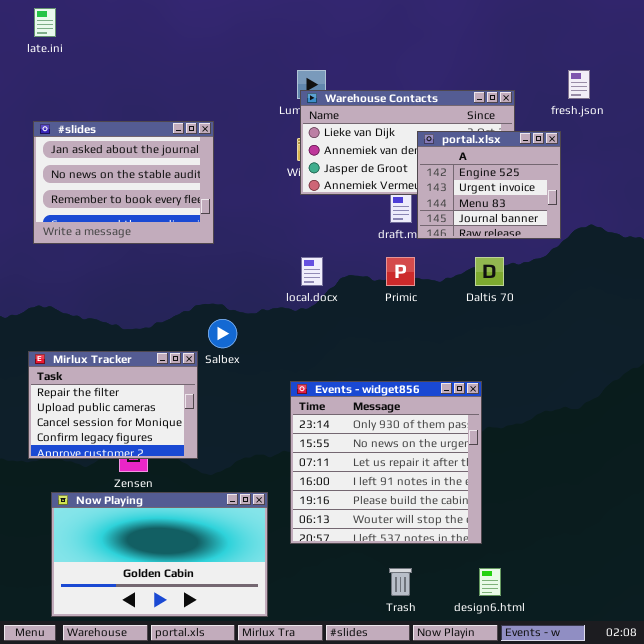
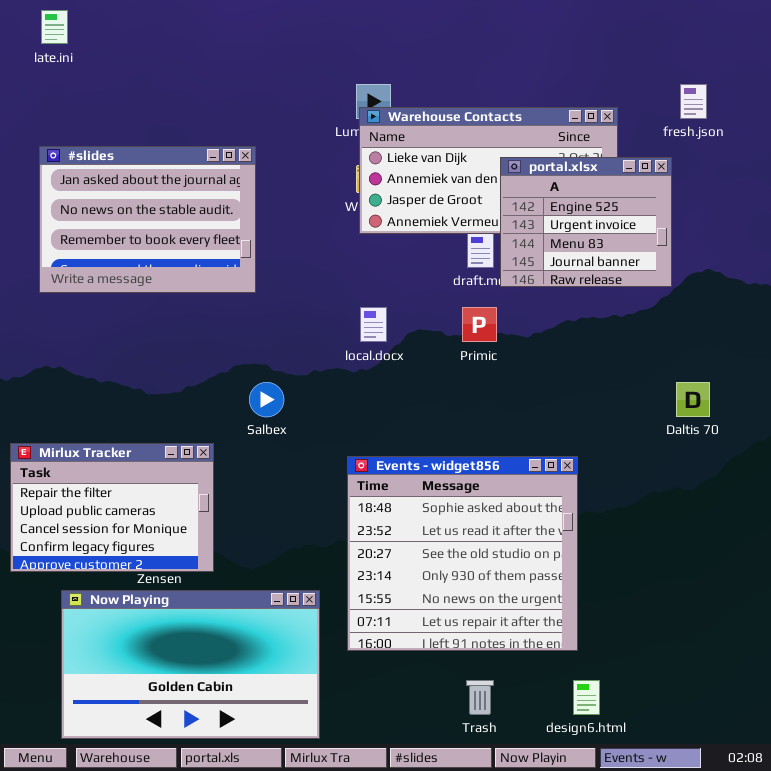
Daltis 70: [475,257,504,286] -> [676,382,710,417], moved
Mirlux Tracker: [28,351,198,459] -> [10,443,214,572], moved
Events - widget856: [290,381,482,544] -> [347,456,578,651], scrolled up 3 rows

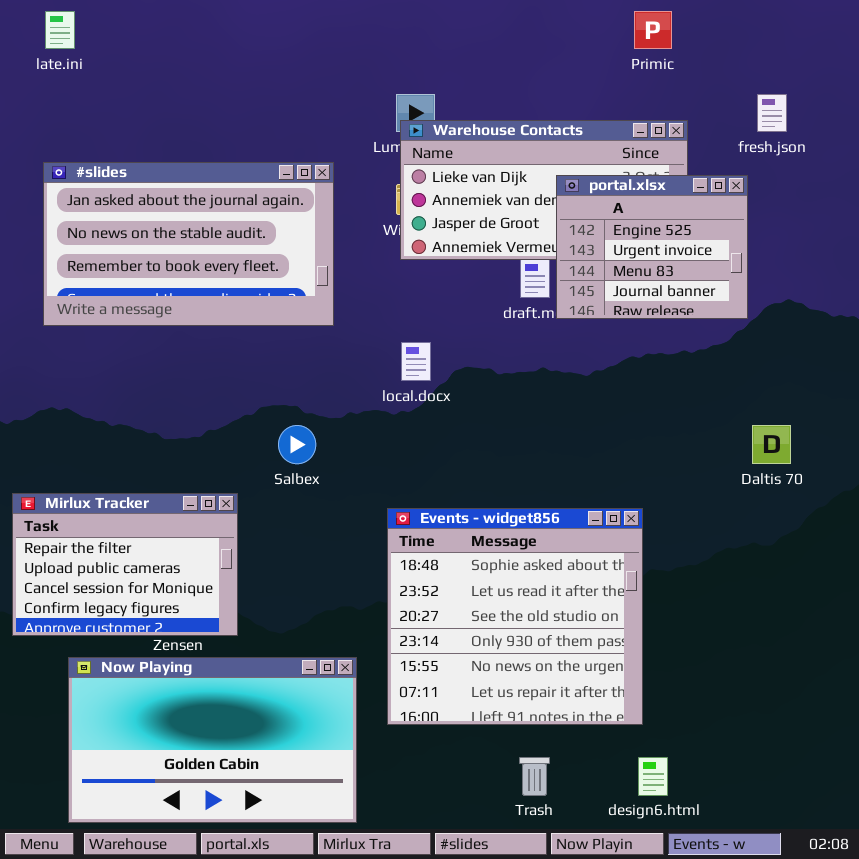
#slides: [39,146,256,293] -> [43,162,334,326], resized
Primic: [462,307,497,342] -> [634,11,672,49], moved

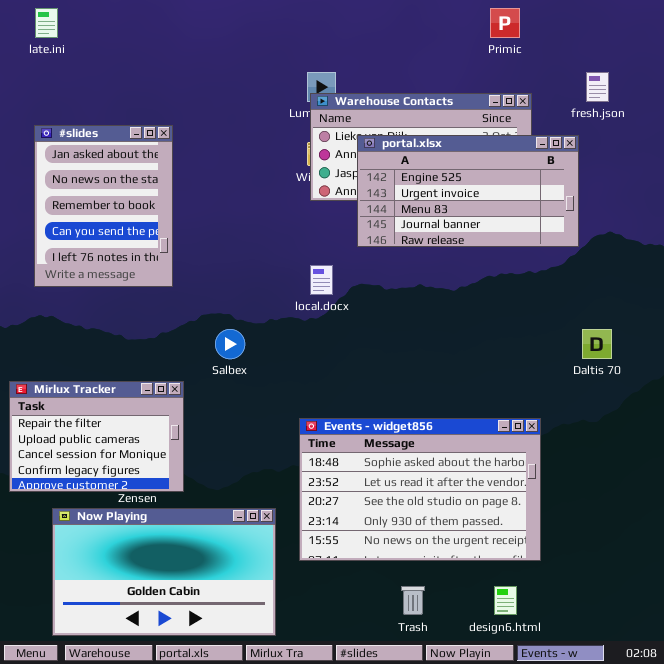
#slides: [43,162,334,326] -> [34,125,173,287], resized
portal.xlsx: [556,175,748,319] -> [357,135,579,247], resized
Events - widget856: [387,508,643,725] -> [299,418,541,561], resized

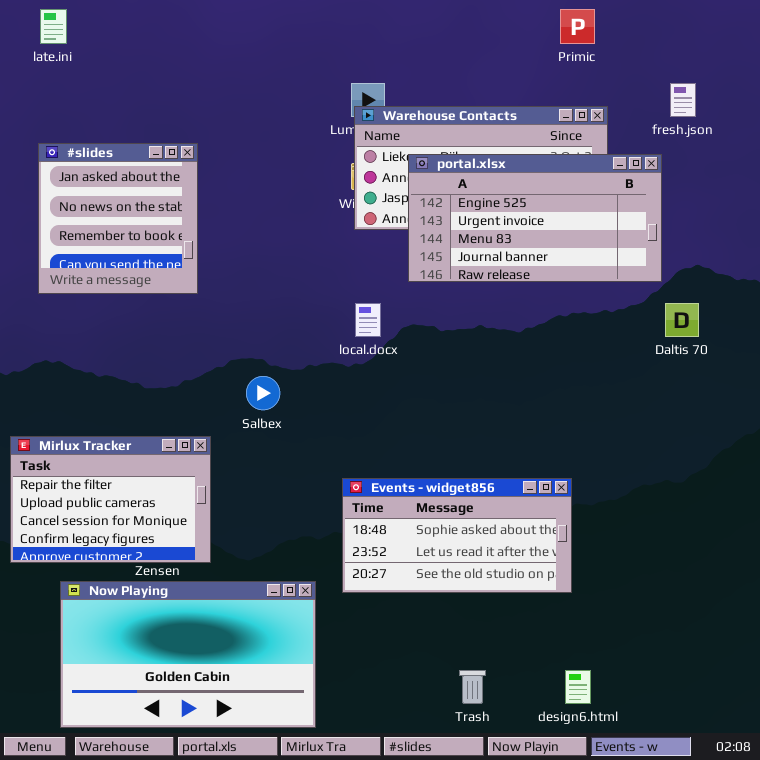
#slides: [34,125,173,287] -> [38,143,198,294], resized
Daltis 70: [582,329,612,359] -> [665,303,699,337], moved
Events - widget856: [299,418,541,561] -> [342,478,572,593], resized

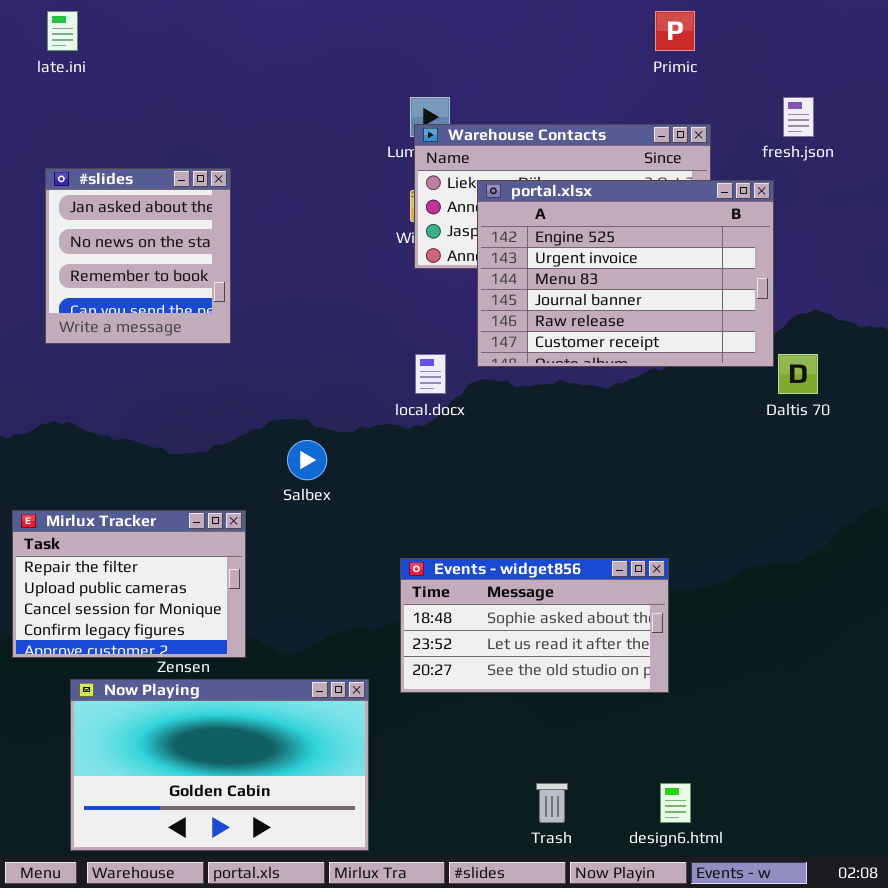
portal.xlsx: [408,154,662,282] -> [477,180,774,367], resized

